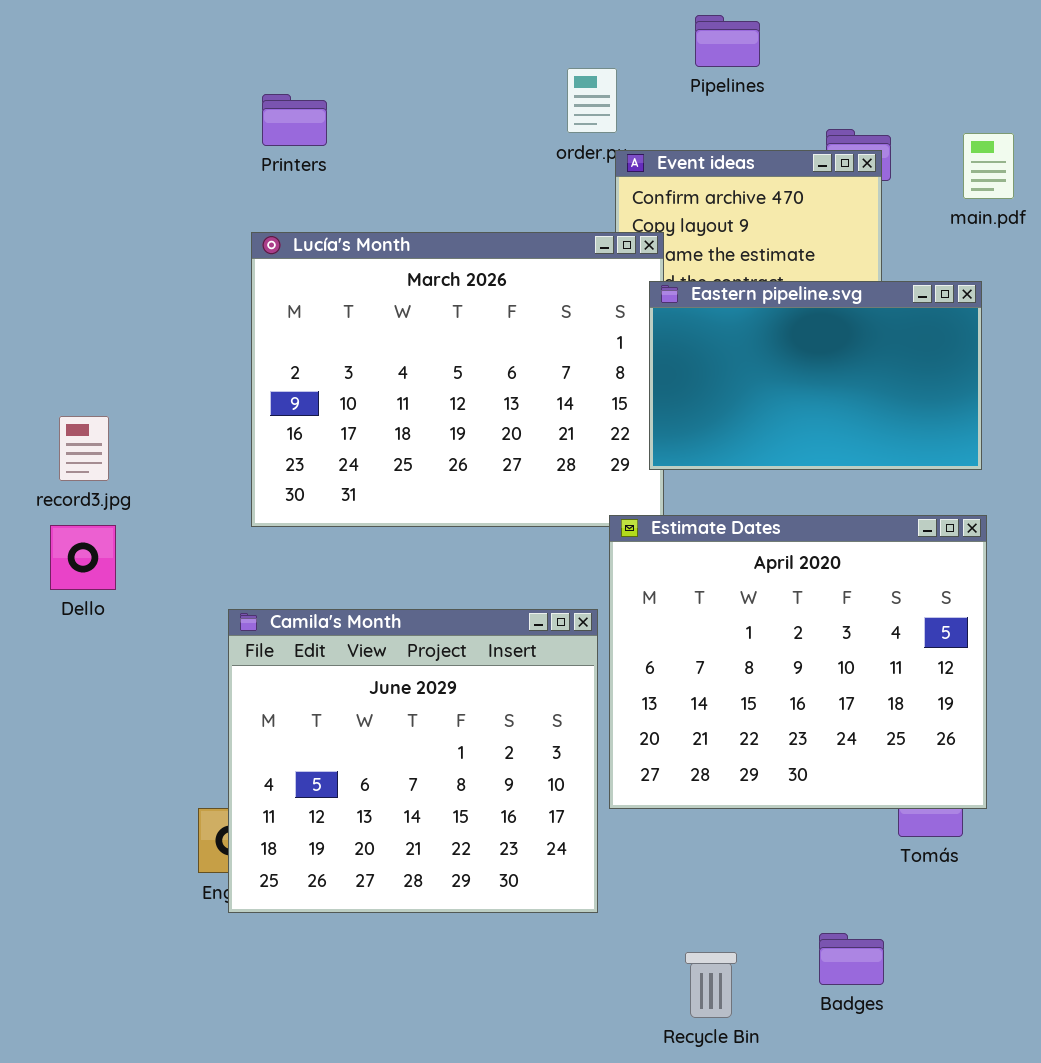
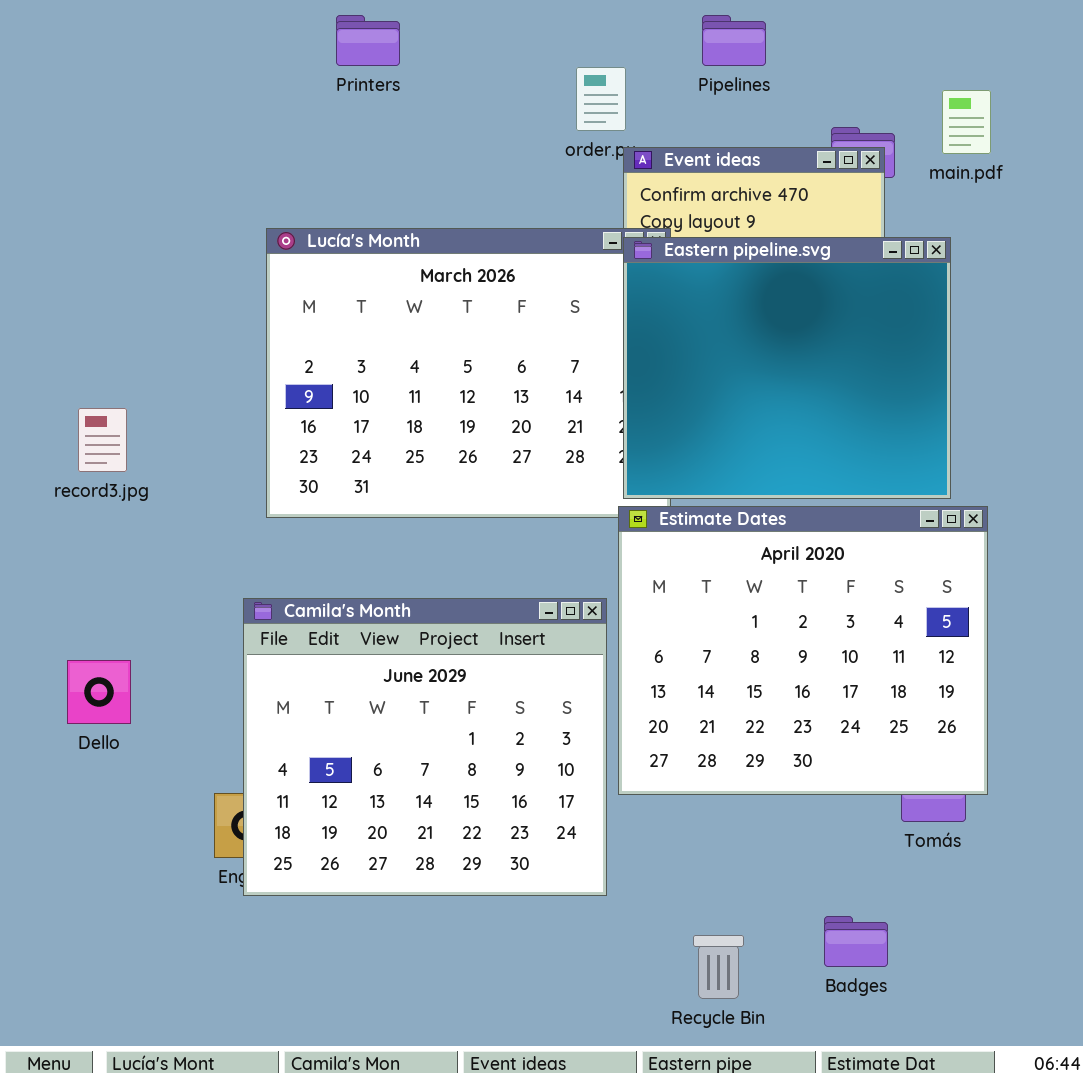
Printers: [262,94,327,146] -> [336,15,400,66], moved
main.pdf: [963,133,1014,199] -> [942,90,991,154], moved
Eastern pipeline.svg: [649,281,982,470] -> [623,237,951,499], moved, resized
Dello: [50,525,116,590] -> [67,660,131,724], moved

